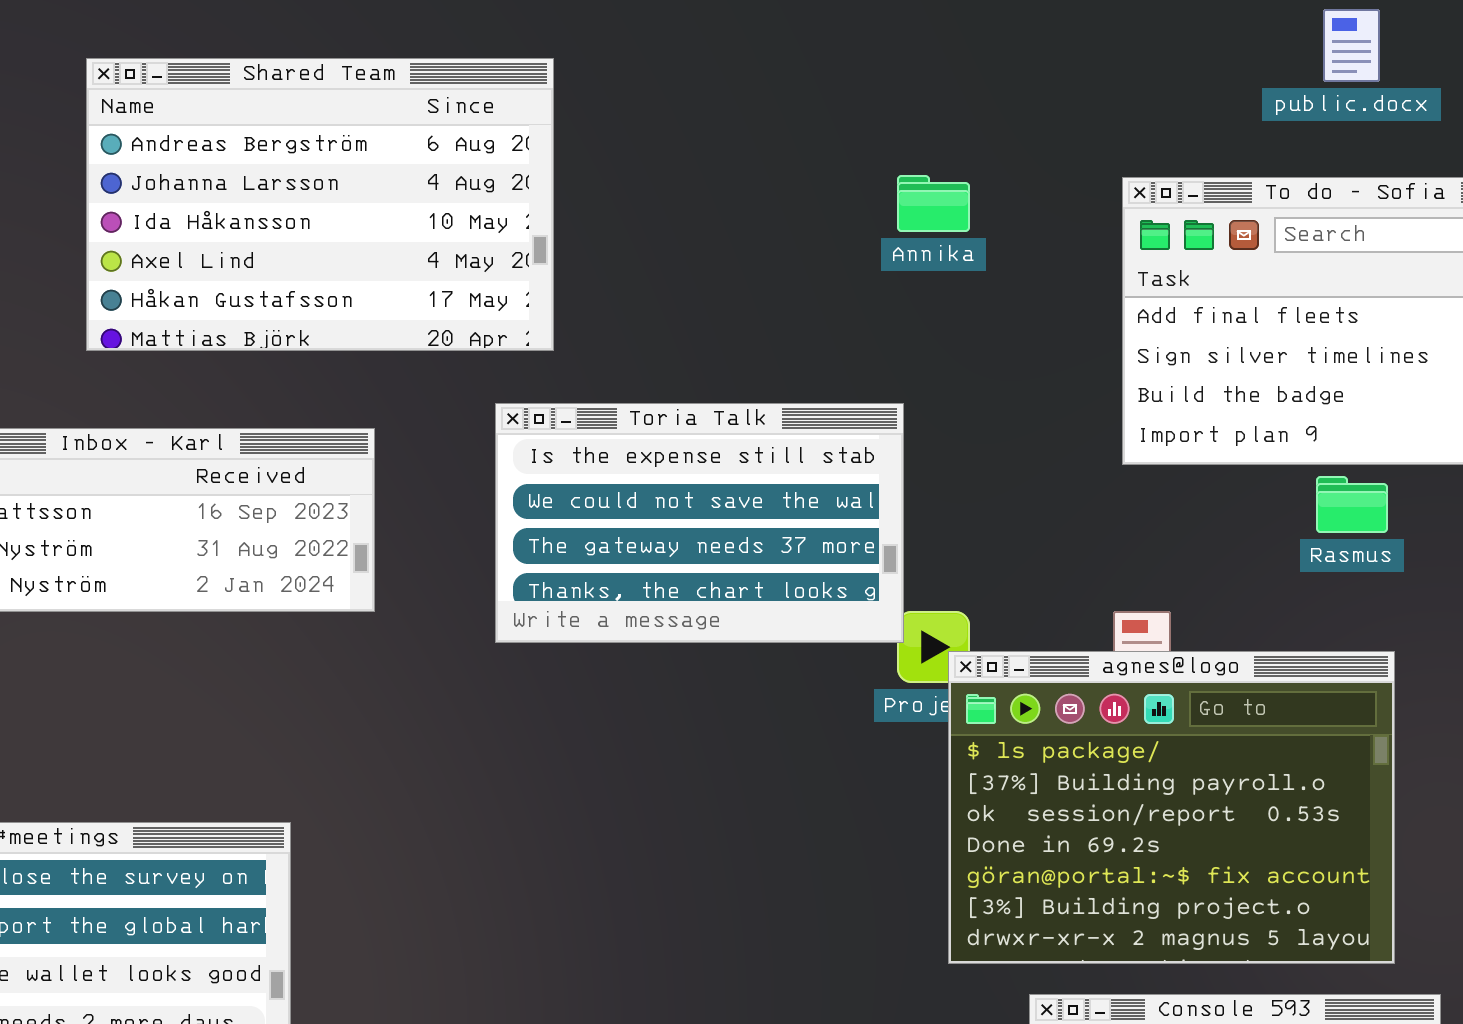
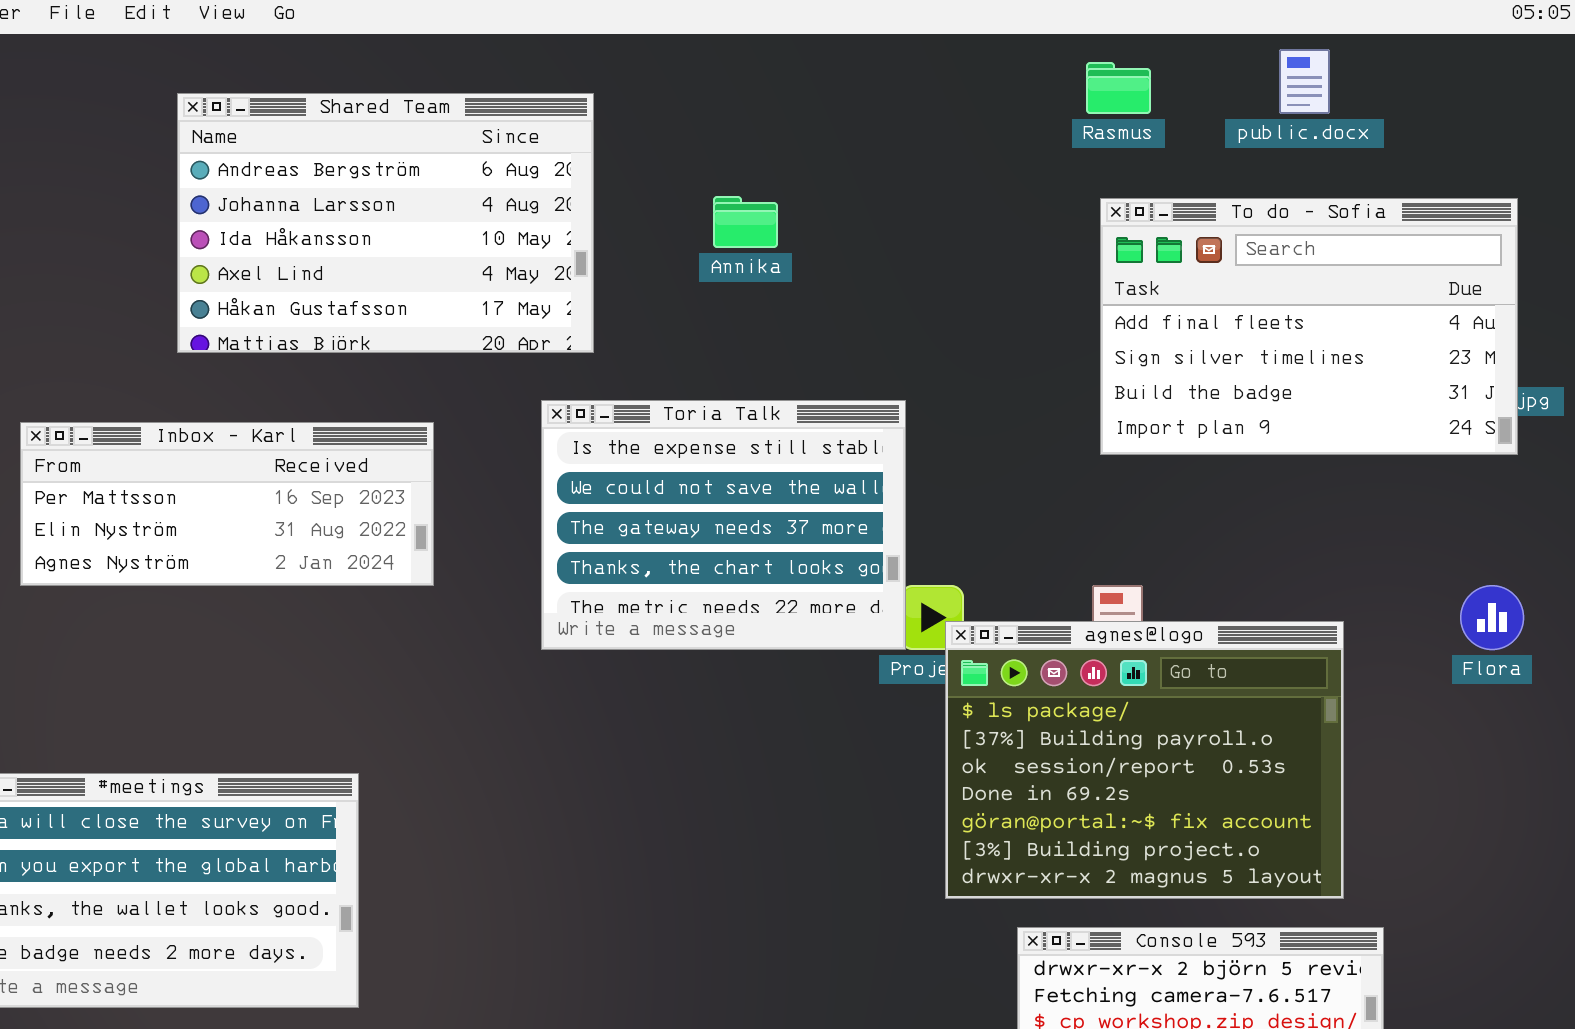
Annika: [897,175,970,232] -> [713,196,778,248], moved
Toria Talk: [495,403,904,643] -> [541,400,906,650], resized
Rasmus: [1316,476,1388,533] -> [1086,62,1151,114], moved

